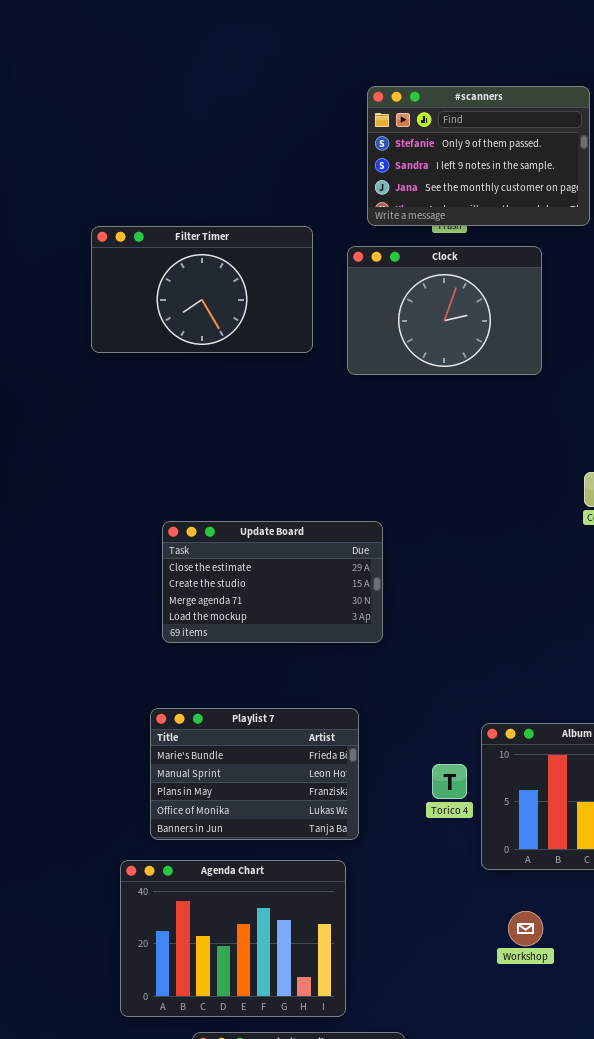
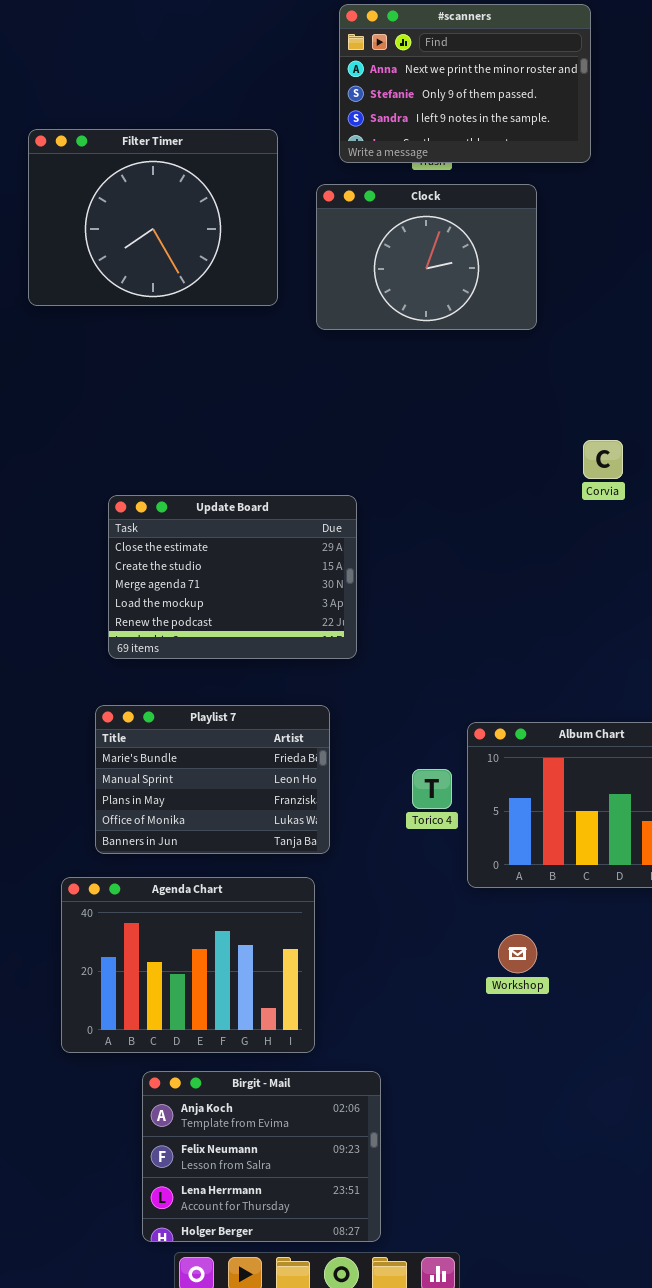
#scanners: [367,86,590,226] -> [339,4,591,163], scrolled up 1 row
Filter Timer: [91,226,313,353] -> [28,129,278,306], resized
Update Board: [162,521,383,643] -> [108,495,357,659], resized

